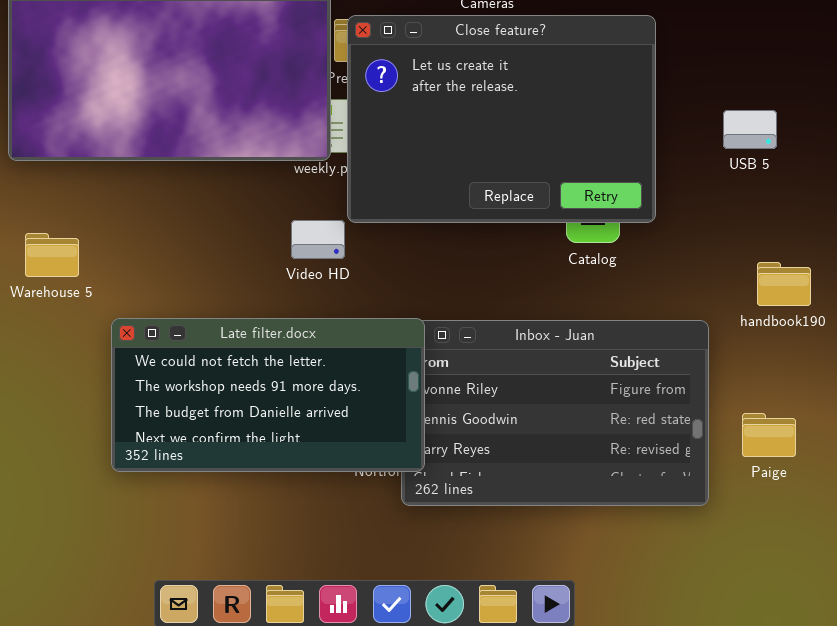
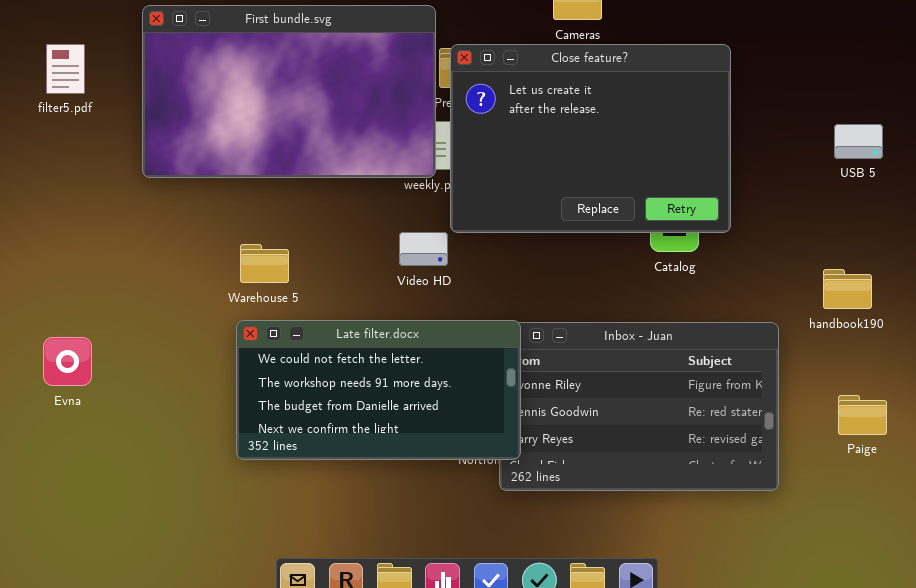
USB 5: [723,110,777,149] -> [834,124,883,159], moved
Warehouse 5: [25,233,79,277] -> [240,244,289,283], moved
Paige: [742,413,796,457] -> [838,395,887,435], moved

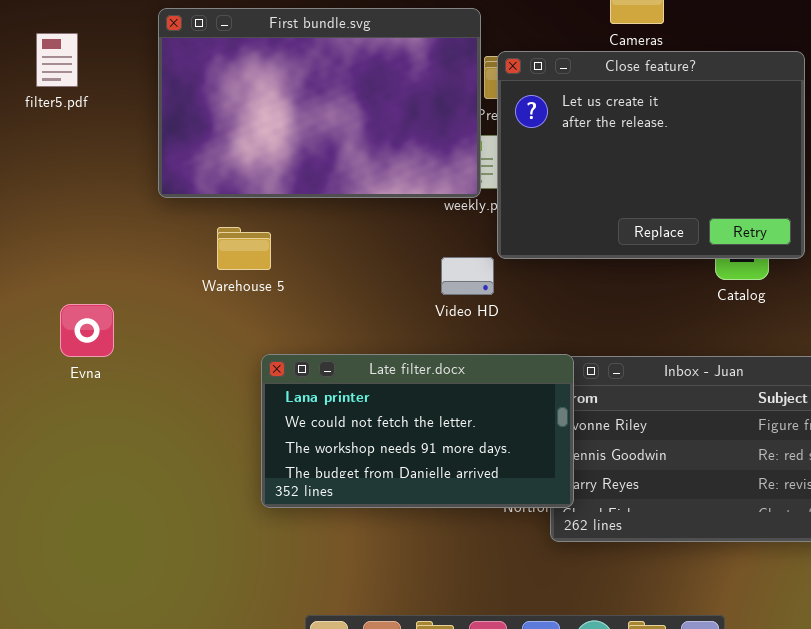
filter5.pdf: [46,44,85,94] -> [36,33,78,87], moved
Warehouse 5: [240,244,289,283] -> [217,227,271,270], moved
Late filter.docx: [236,320,521,460] -> [261,354,574,508], scrolled up 1 row
Evna: [43,337,92,386] -> [60,304,114,357], moved

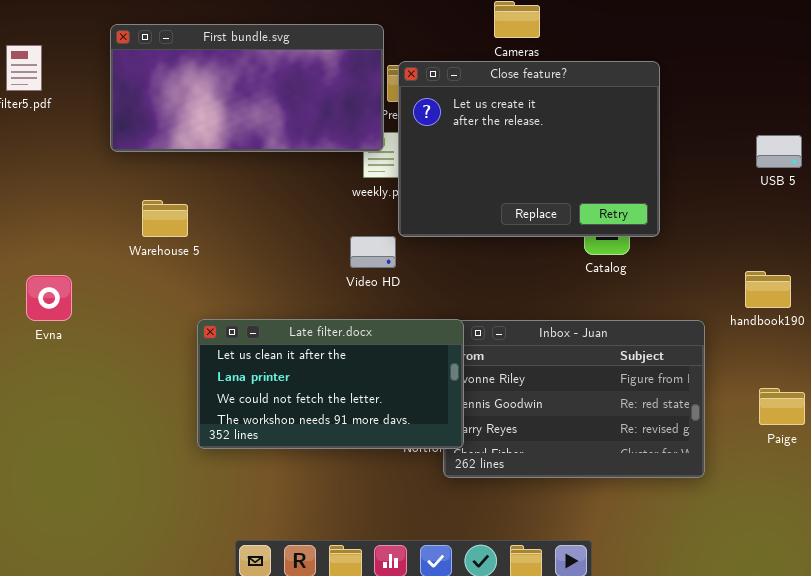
First bundle.svg: [158,8,481,198] -> [110,24,384,152], resized
Warehouse 5: [217,227,271,270] -> [142,200,188,237], moved
Late filter.docx: [261,354,574,508] -> [197,319,464,449], scrolled up 1 row

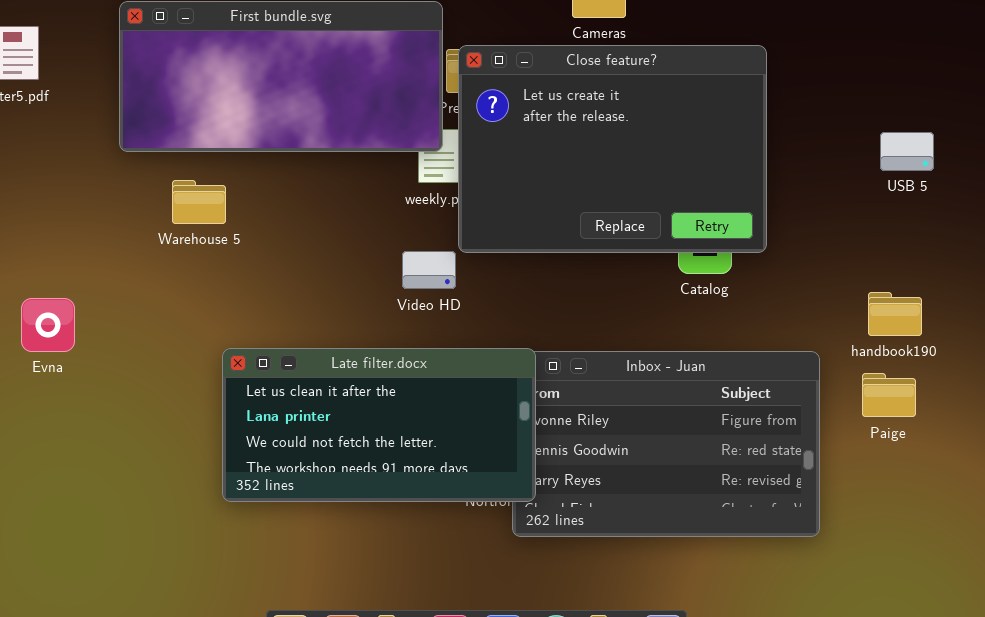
Warehouse 5: [142,200,188,237] -> [172,180,226,224], moved
Paige: [759,388,805,425] -> [862,373,916,417], moved

